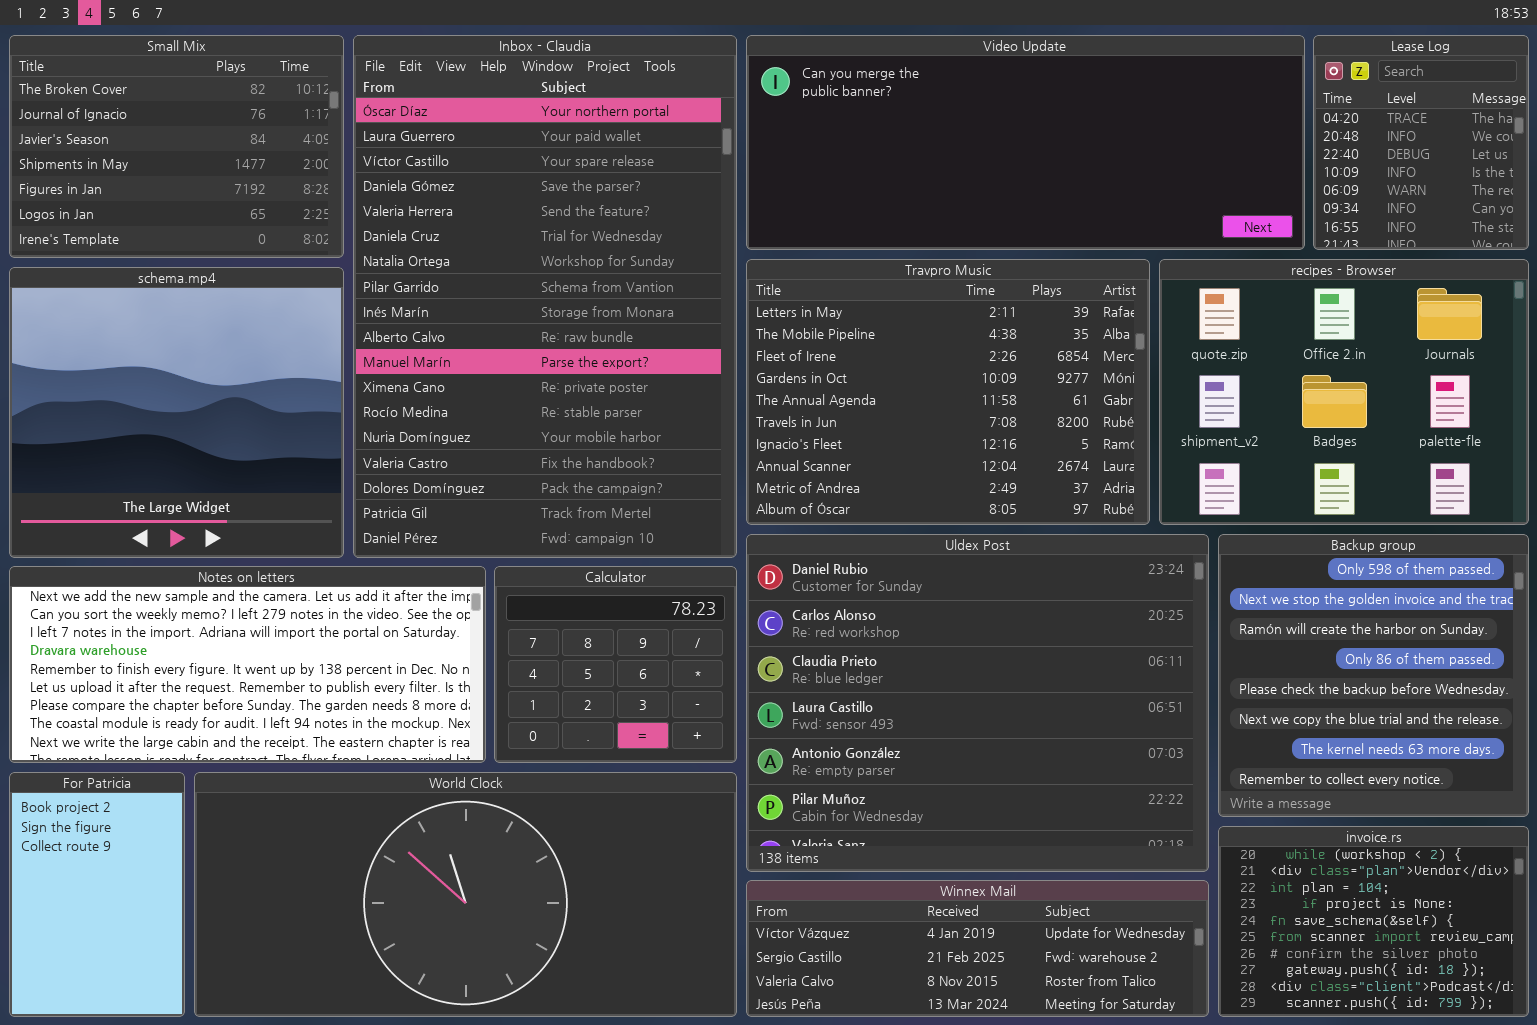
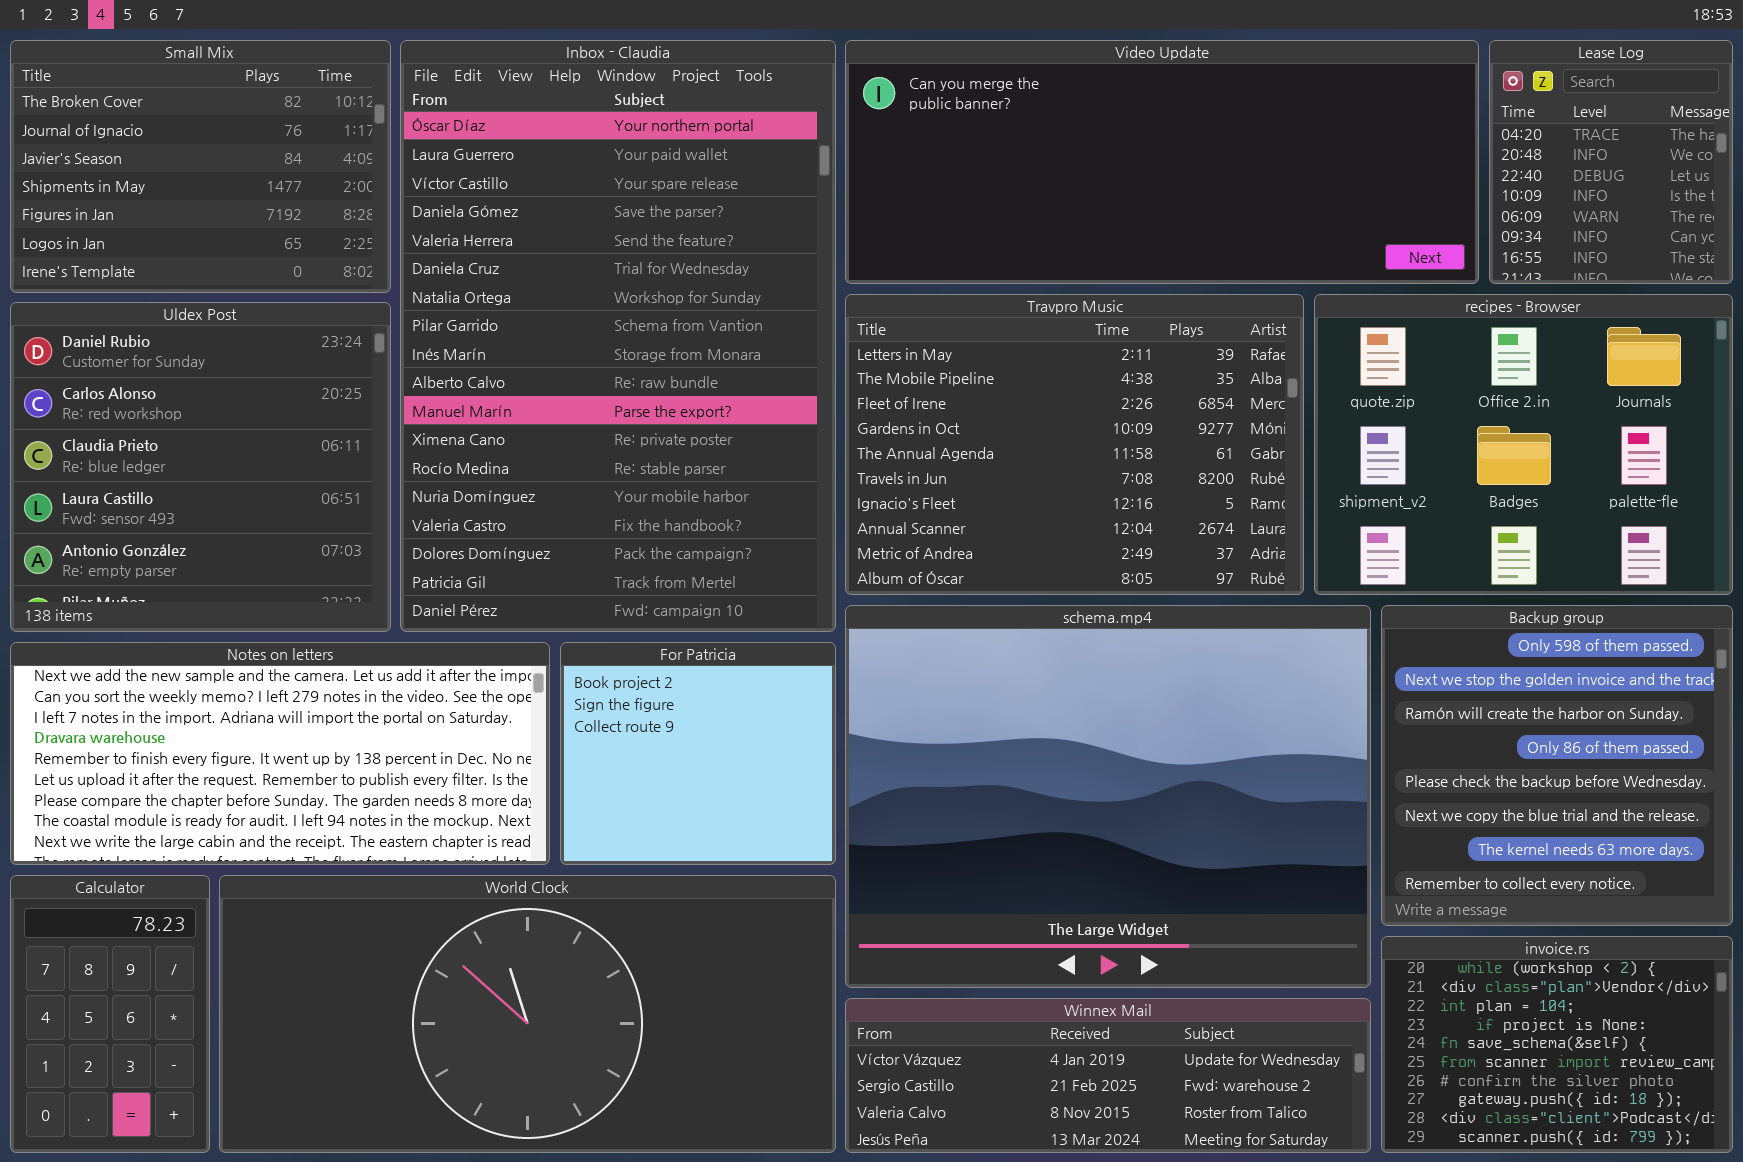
schema.mp4: [9,267,344,558] -> [845,605,1371,988], moved, resized
Uldex Post: [746,534,1209,872] -> [10,302,391,632], moved, resized
Calculator: [494,566,737,763] -> [10,875,210,1153], moved, resized
For Patricia: [9,772,185,1017] -> [560,642,836,865], moved, resized

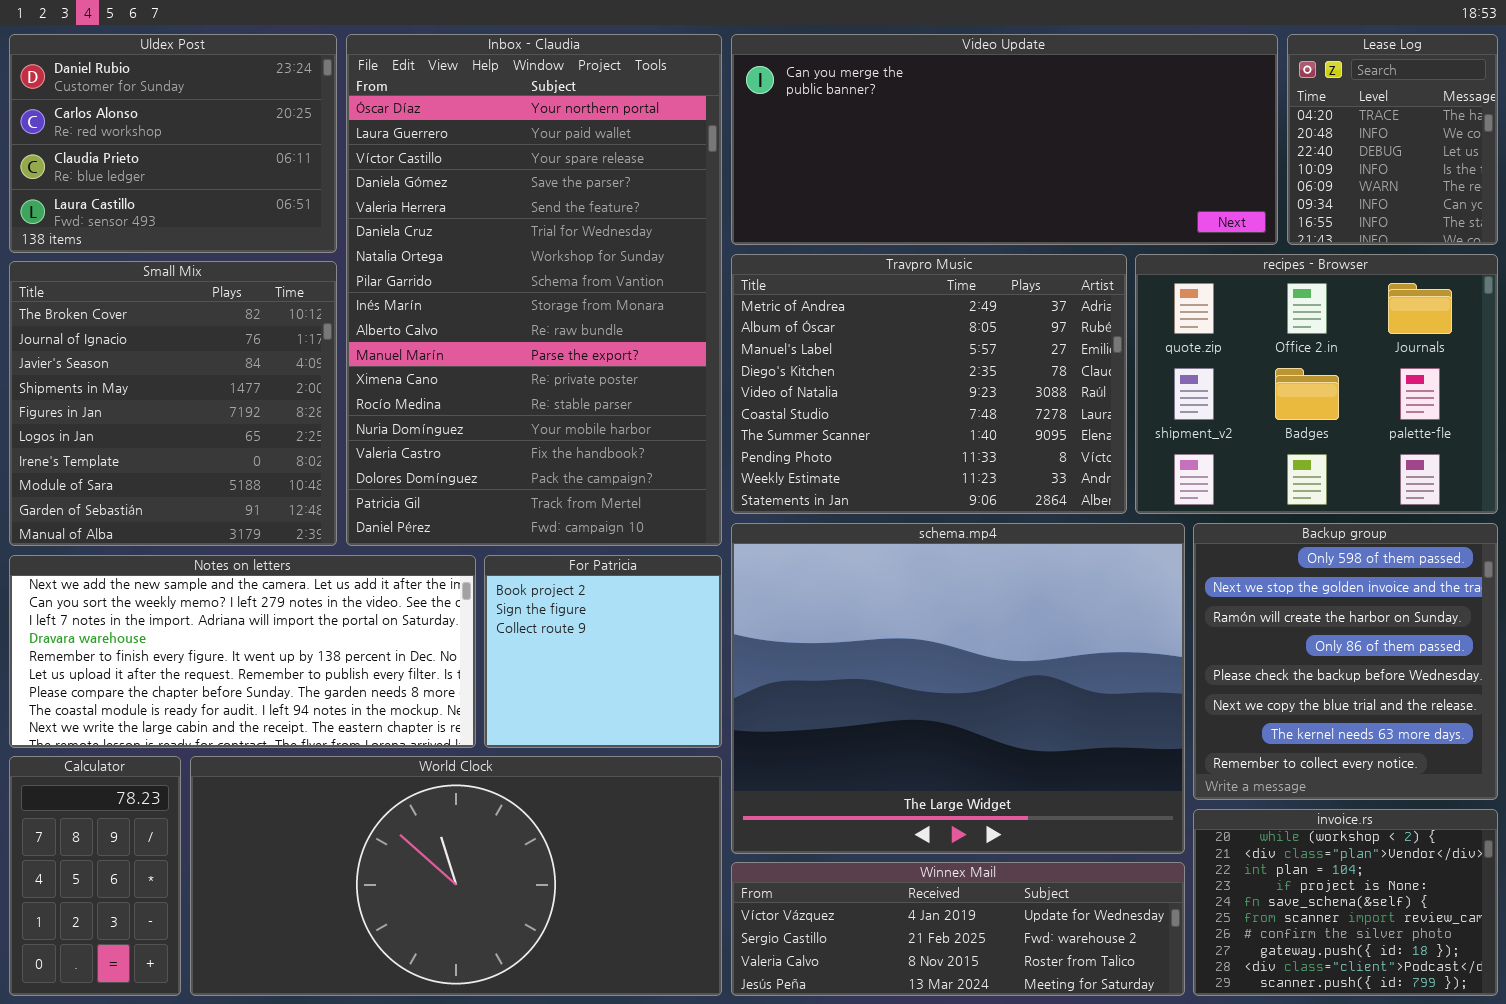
Small Mix: [10,40,391,293] -> [9,261,337,546], moved, resized
Travpro Music: [845,294,1304,595] -> [731,254,1127,514], scrolled down 8 rows
Uldex Post: [10,302,391,632] -> [9,34,337,253], moved, resized

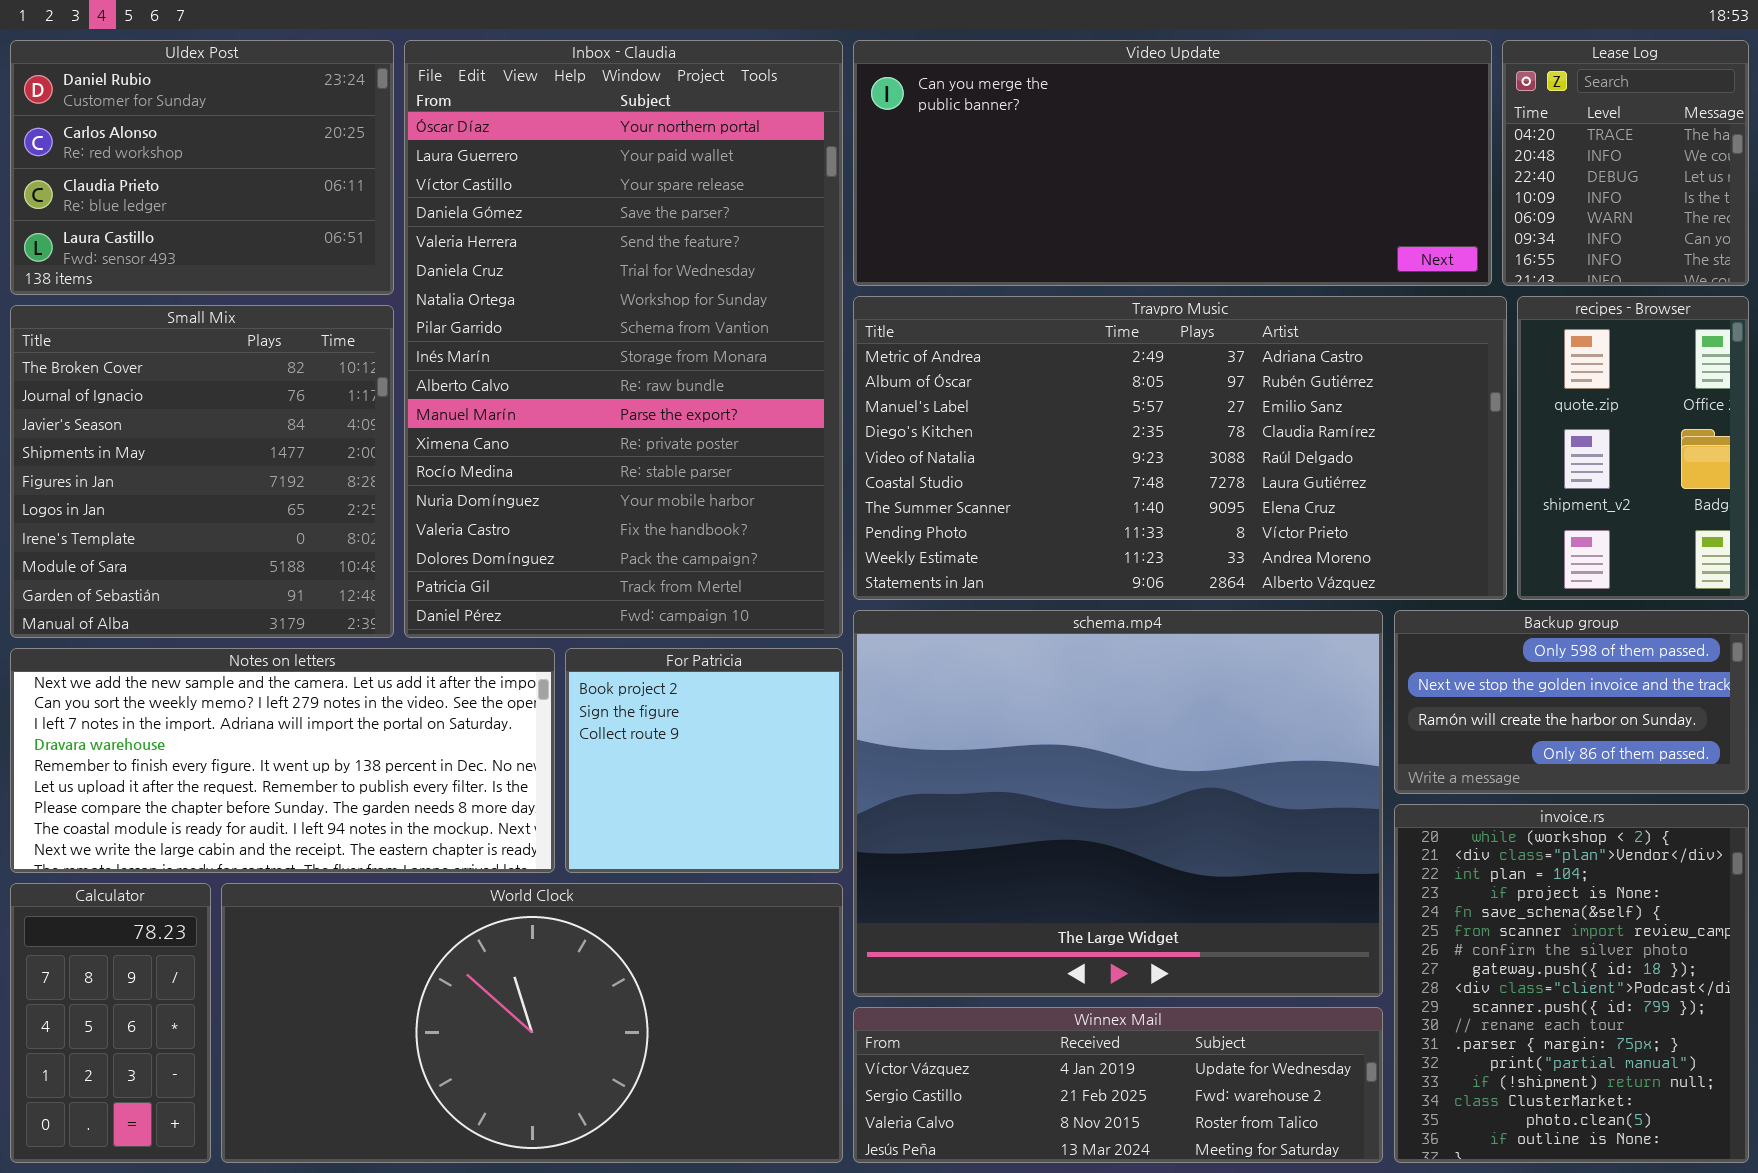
Travpro Music: [731,254,1127,514] -> [853,296,1507,600], resized
recipes - Browser: [1135,254,1498,514] -> [1517,296,1749,600], resized
Backup group: [1193,523,1498,800] -> [1394,610,1749,794], resized
invoice.rs: [1193,809,1498,996] -> [1394,804,1749,1163], resized

